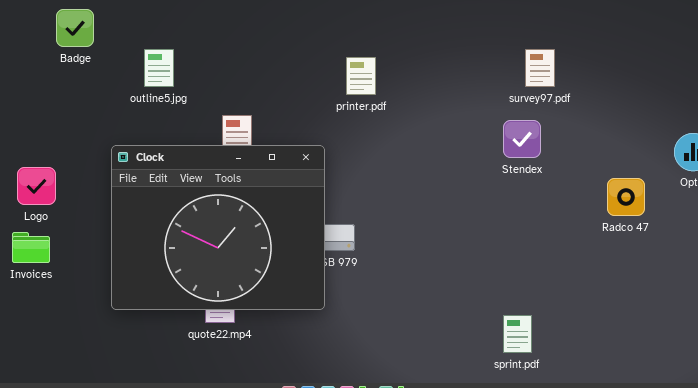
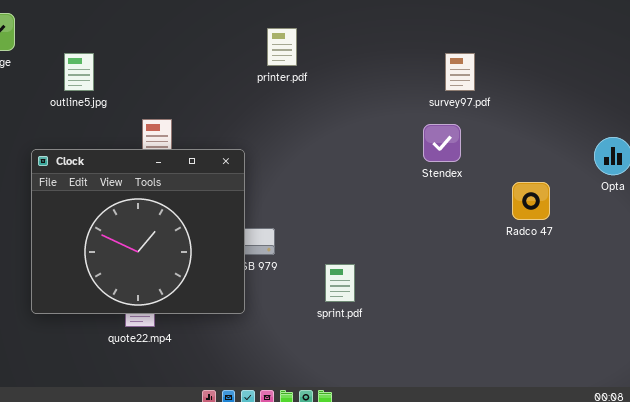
printer.pdf: [346,57,376,95] -> [267,28,297,66], moved
Radco 47: [607,178,645,216] -> [512,182,550,220], moved
sprint.pdf: [503,315,532,353] -> [325,264,355,302], moved

